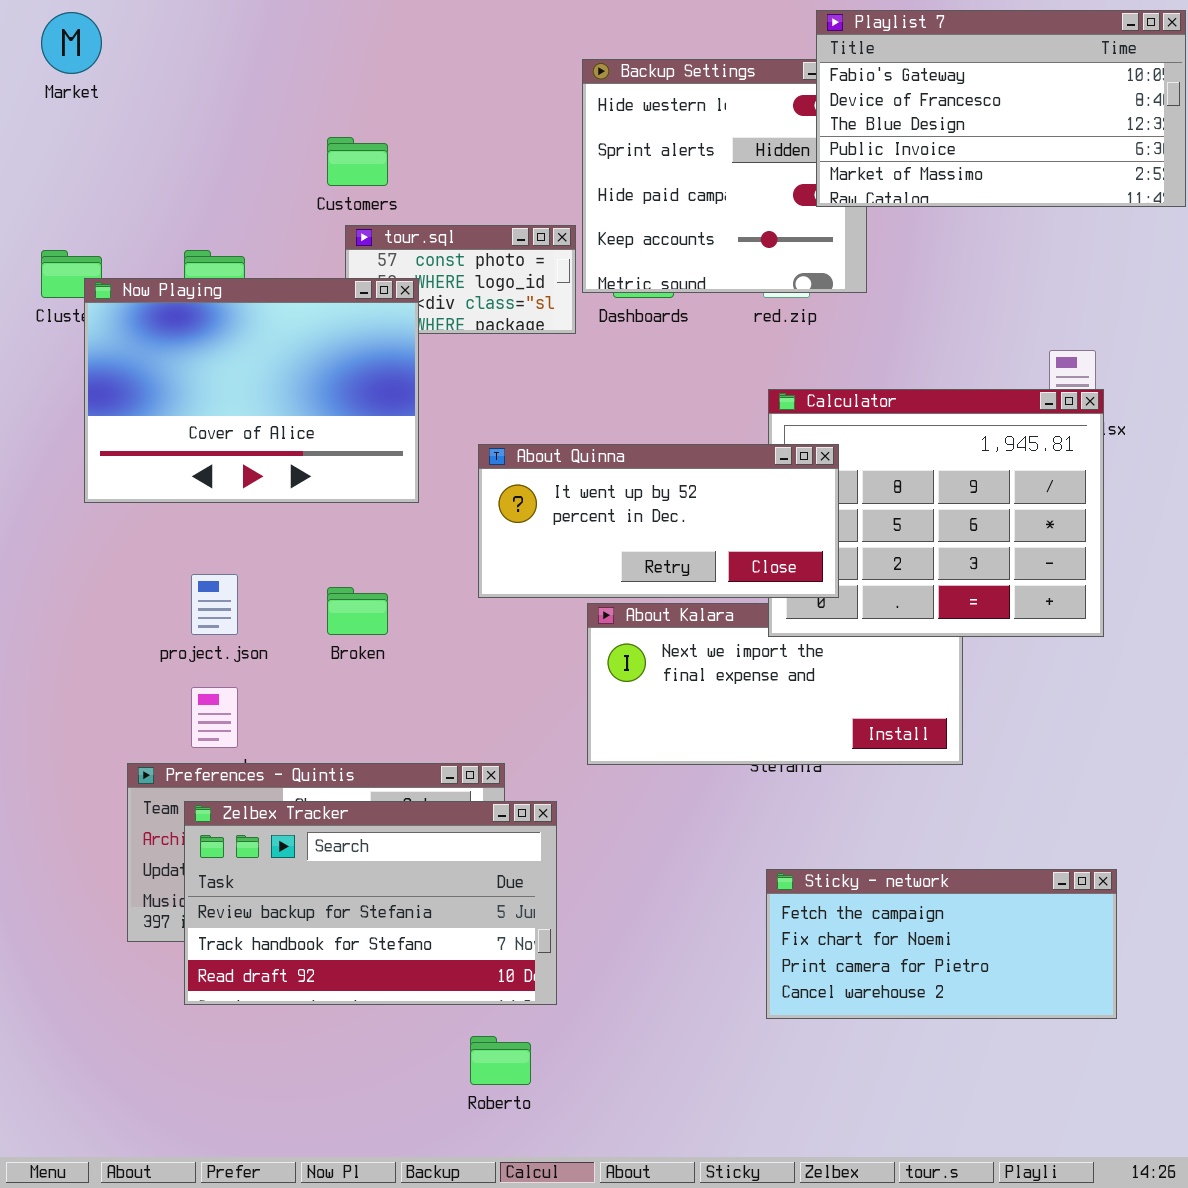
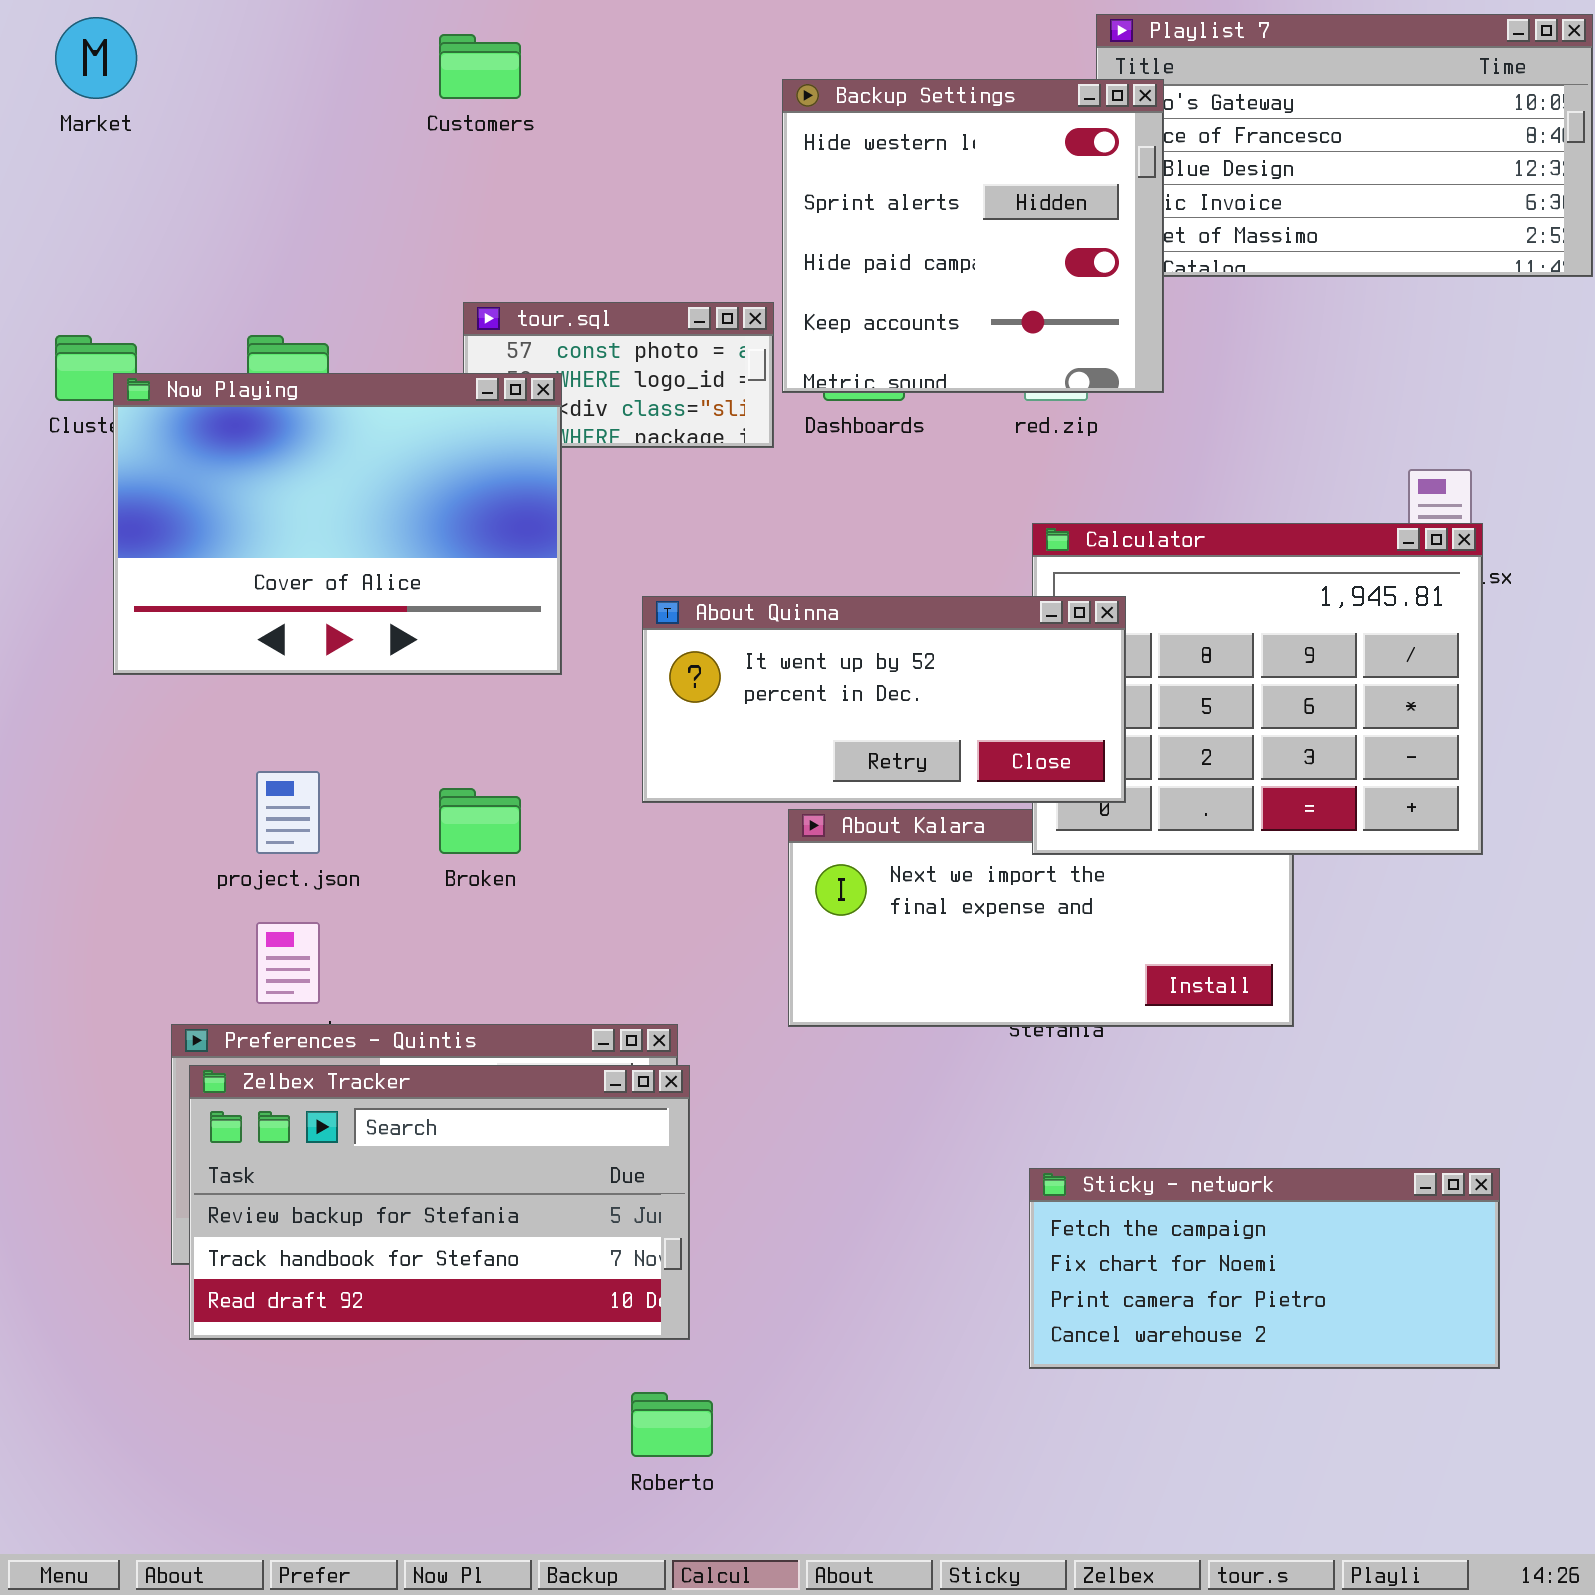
Backup Settings: [582,59,867,293] -> [782,79,1164,393], raised
Customers: [327,137,388,186] -> [439,34,521,99], moved
Zelbex Tracker: [184,801,557,1005] -> [189,1065,690,1340], moved

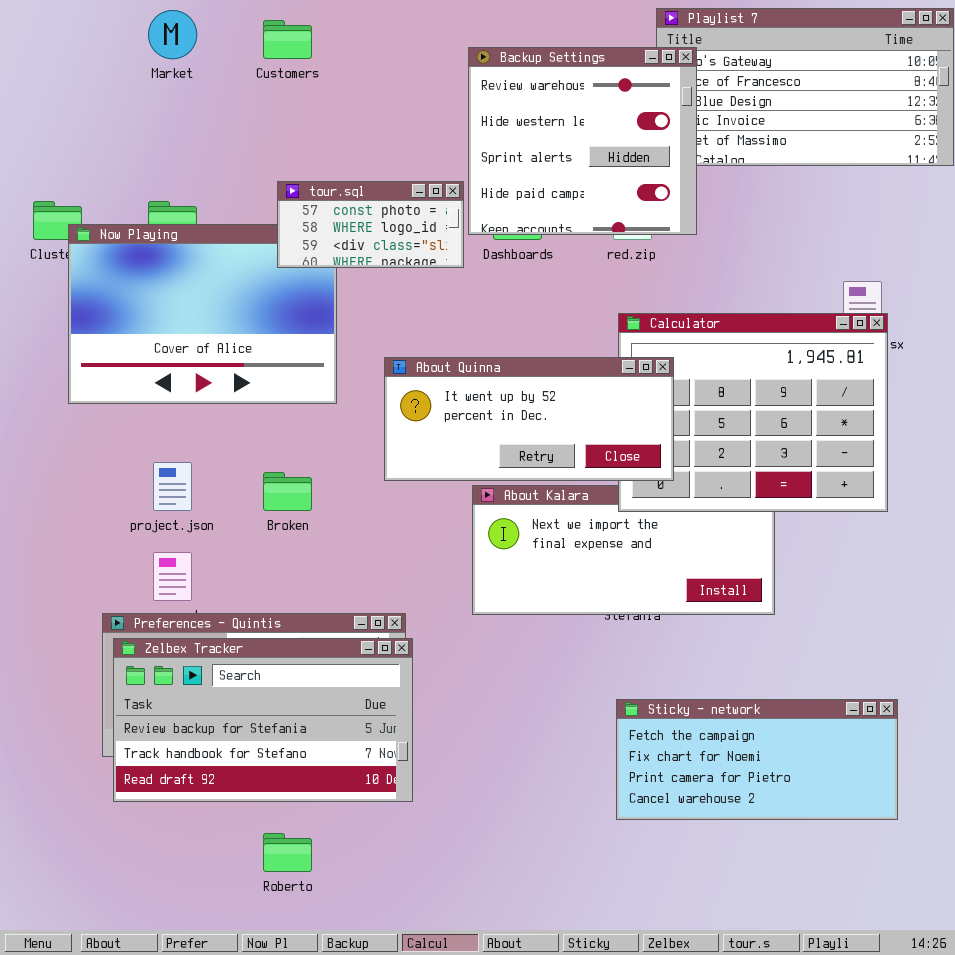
Market: [55,17,137,99] -> [148,10,197,59], moved
Backup Settings: [782,79,1164,393] -> [468,47,697,235], scrolled up 1 row
tour.sql: [463,302,774,448] -> [277,181,464,268], raised
Roberto: [631,1392,713,1457] -> [263,833,312,872], moved

